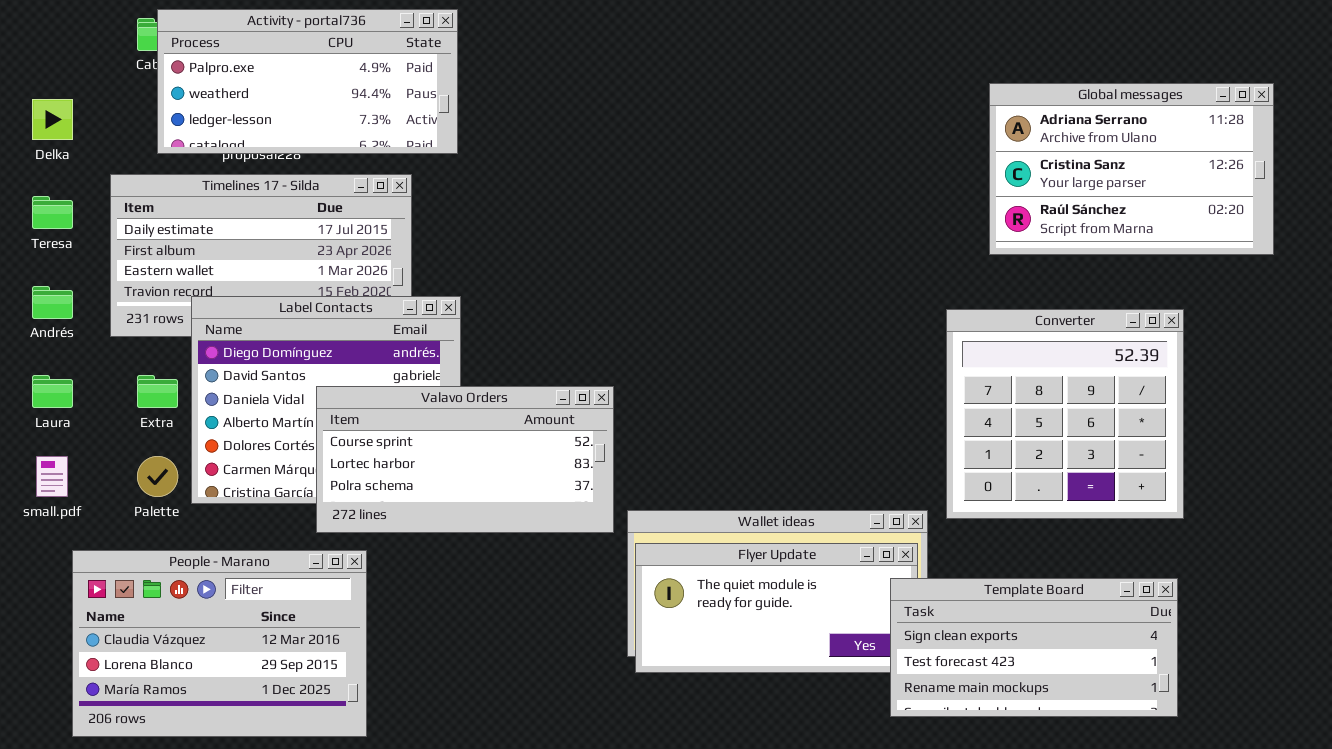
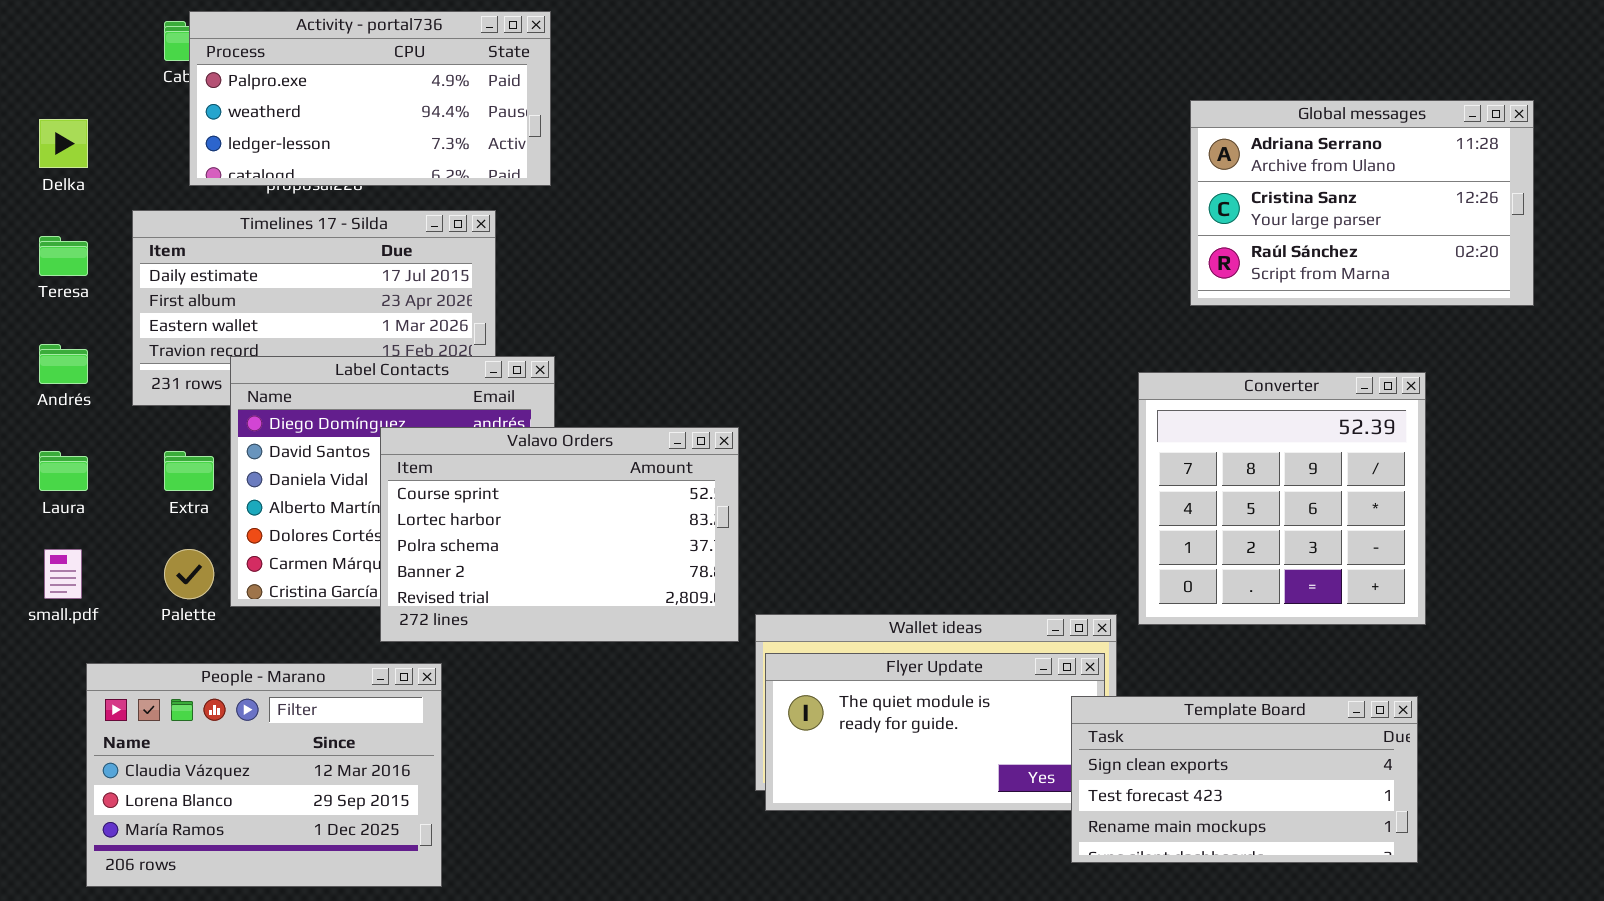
Valavo Orders: [316,386,614,533] -> [380,427,739,642], resized

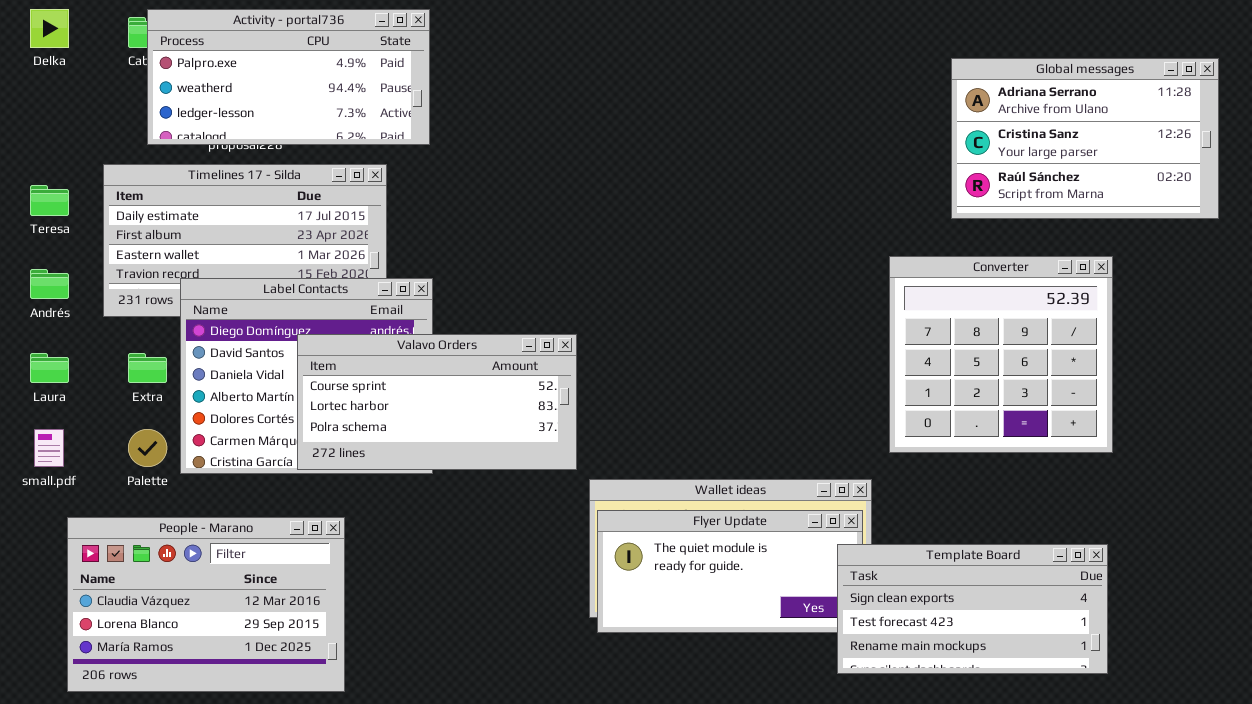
Global messages: [1190,100,1534,306] -> [951,58,1219,219], moved
Delka: [39,119,88,168] -> [30,9,69,48], moved
Converter: [1138,372,1426,625] -> [889,256,1113,453], moved
Valavo Orders: [380,427,739,642] -> [297,334,577,470], resized

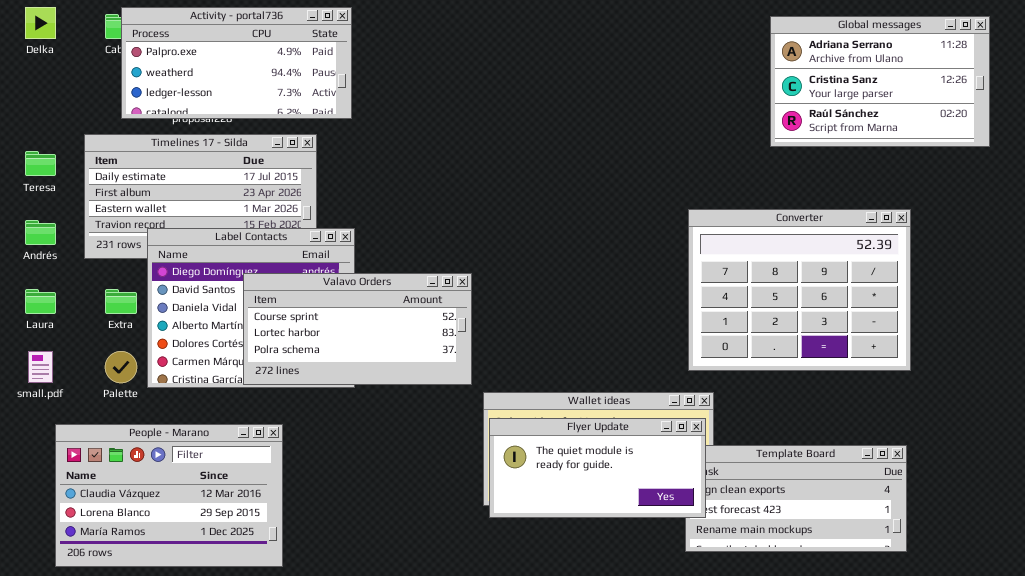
Global messages: [951,58,1219,219] -> [770,16,990,147], moved
Converter: [889,256,1113,453] -> [688,209,911,371], resized
Flyer Update: [597,510,863,633] -> [489,418,706,518], raised

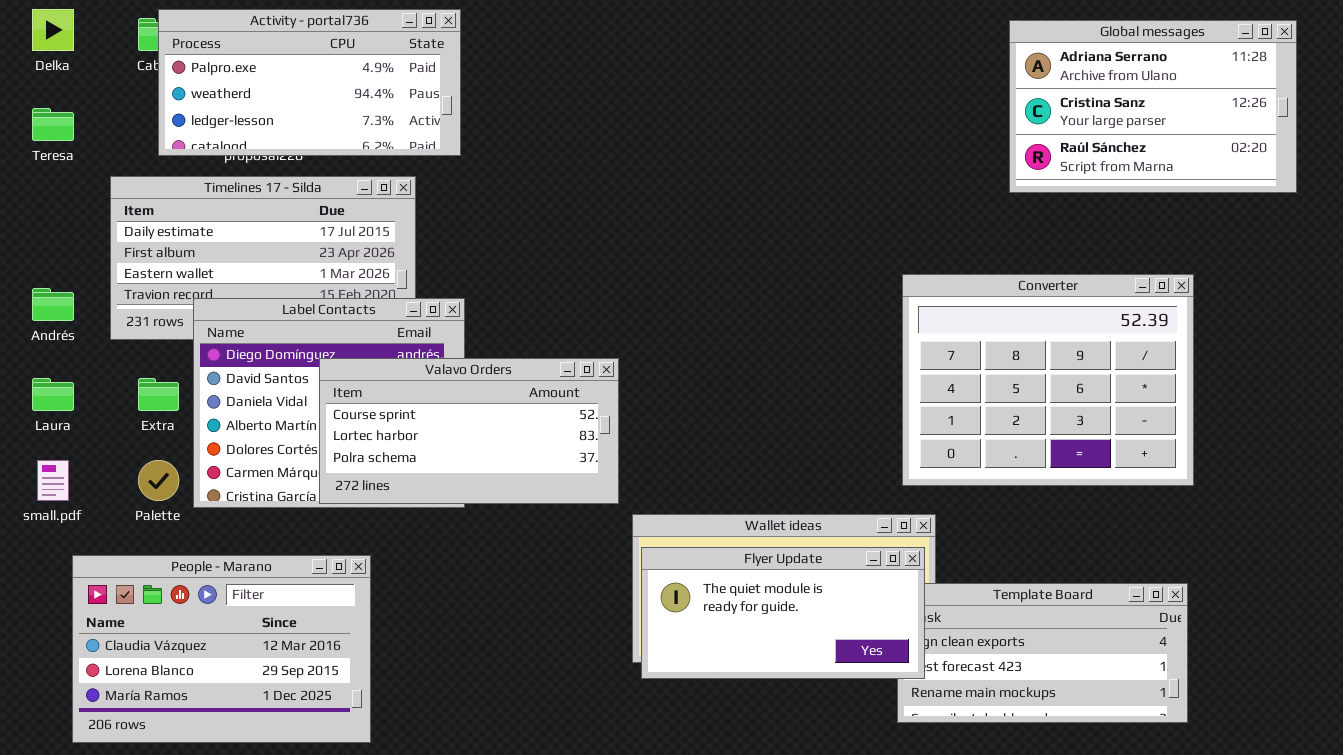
Teresa: [25,151,56,176] -> [32,108,74,141], moved

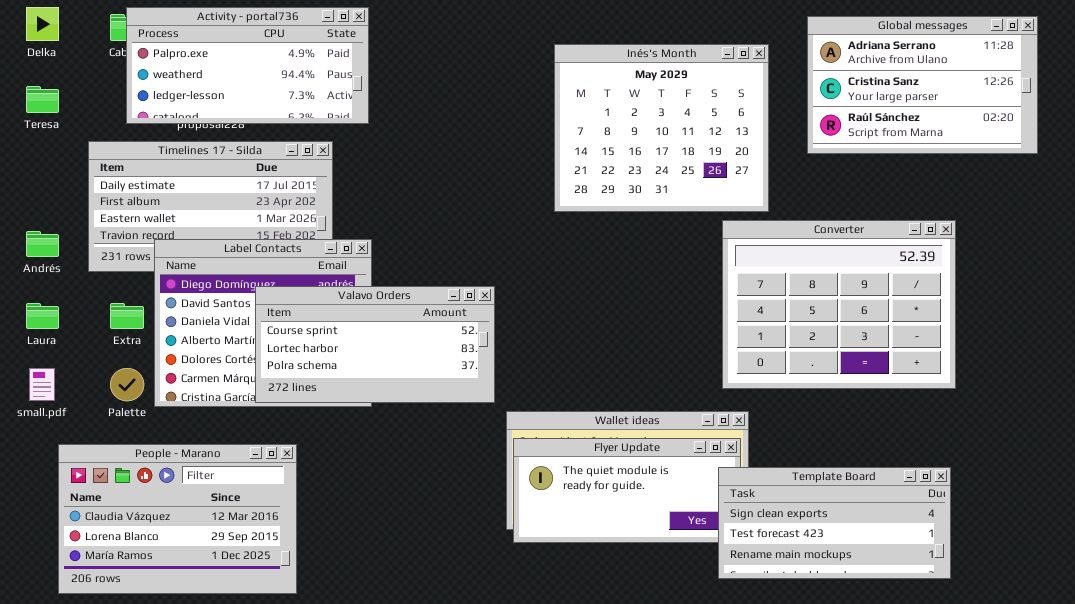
Inés's Month: none -> [554,44,769,212], opened
Template Board: [897,583,1188,723] -> [718,467,951,579], raised

